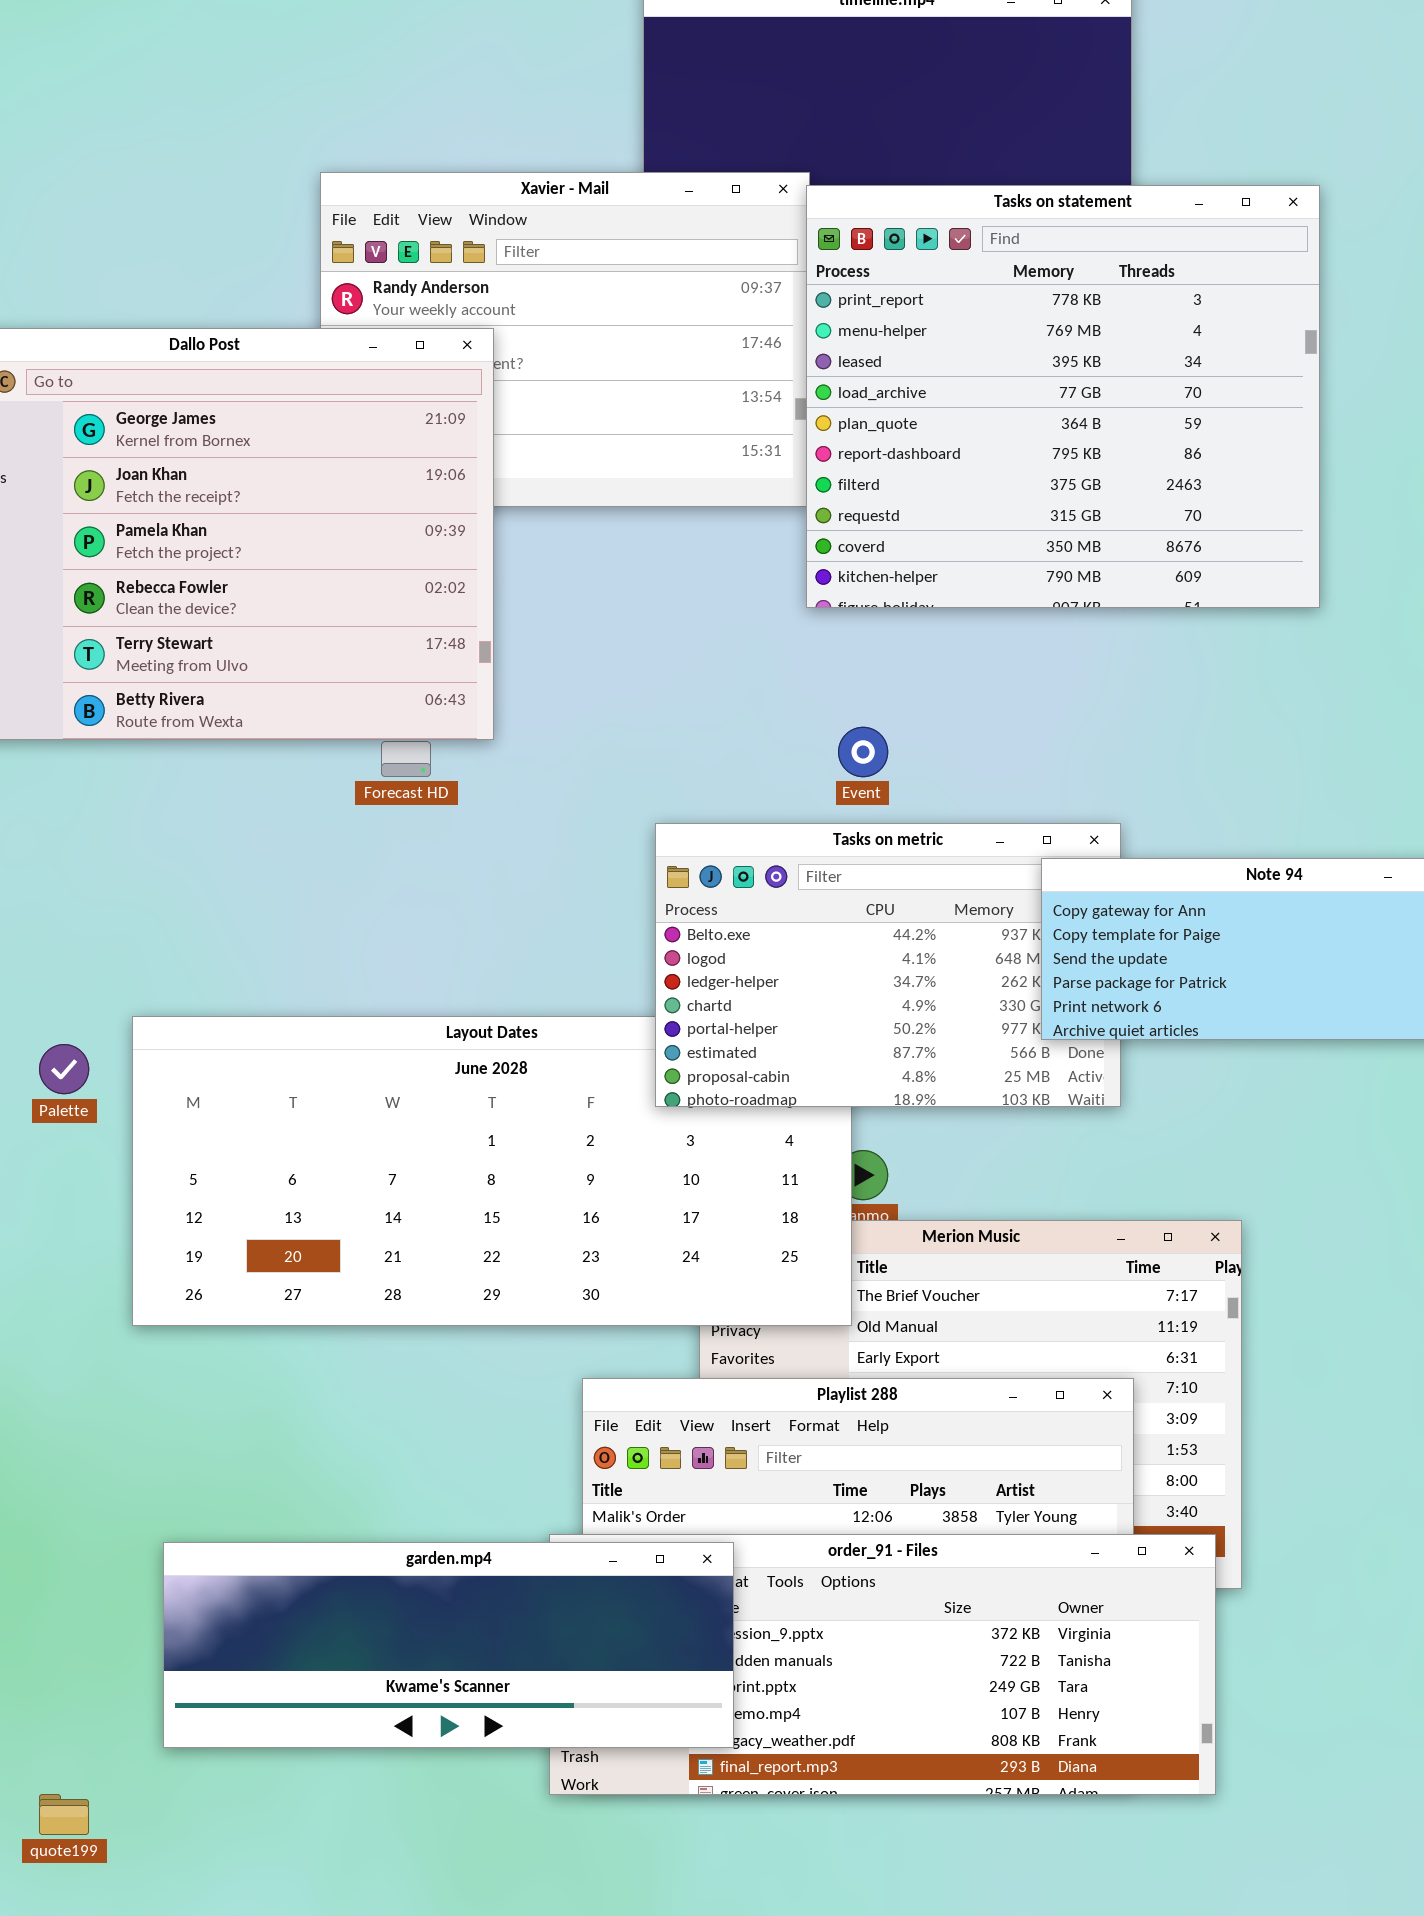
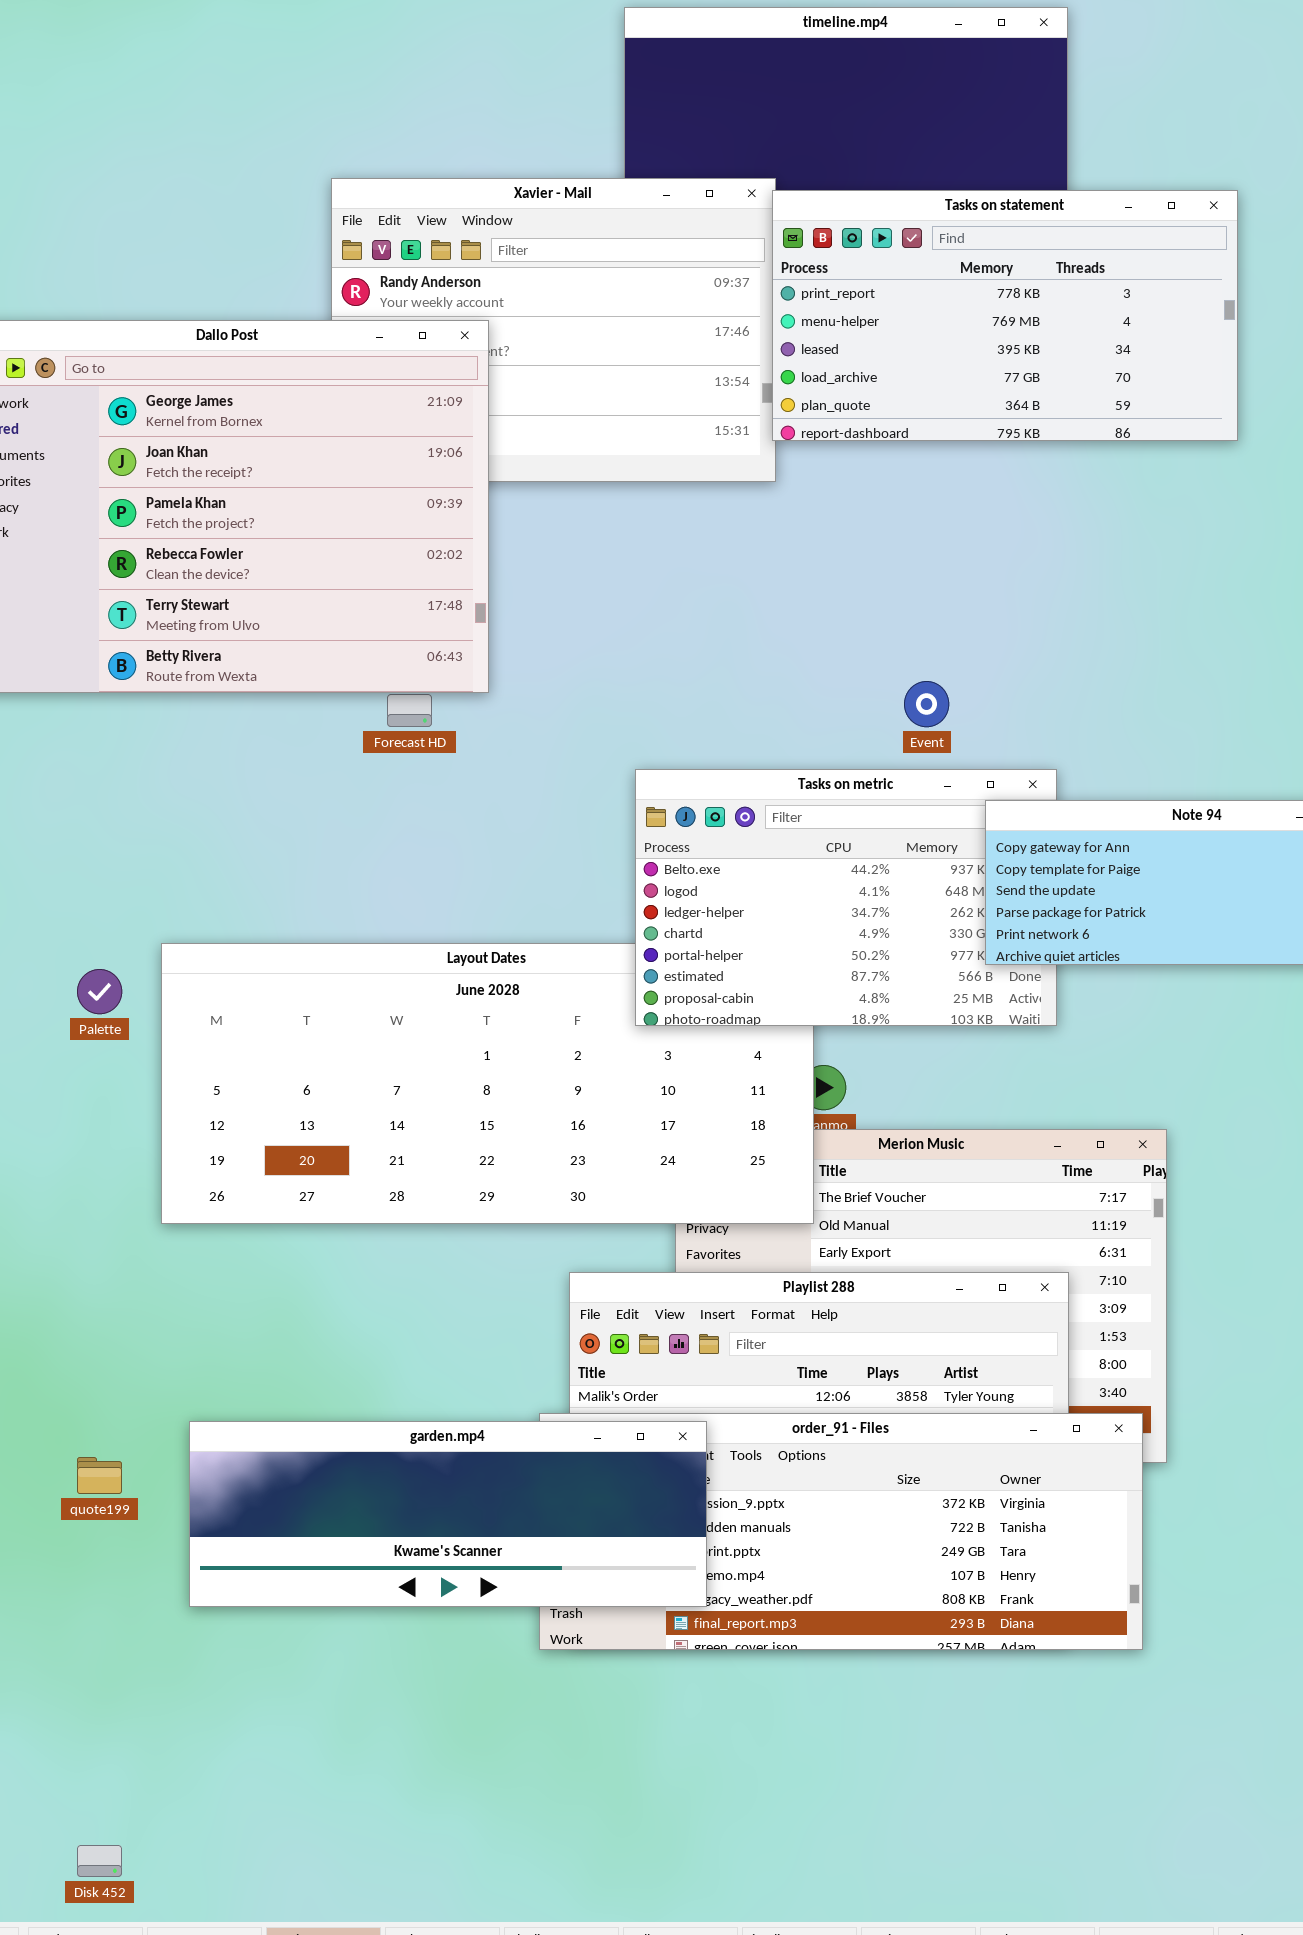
Tasks on statement: [806,185,1320,608] -> [772,190,1238,441], resized
Event: [838,727,888,777] -> [904,681,949,727], moved
quote199: [39,1794,89,1835] -> [77,1457,122,1494], moved

